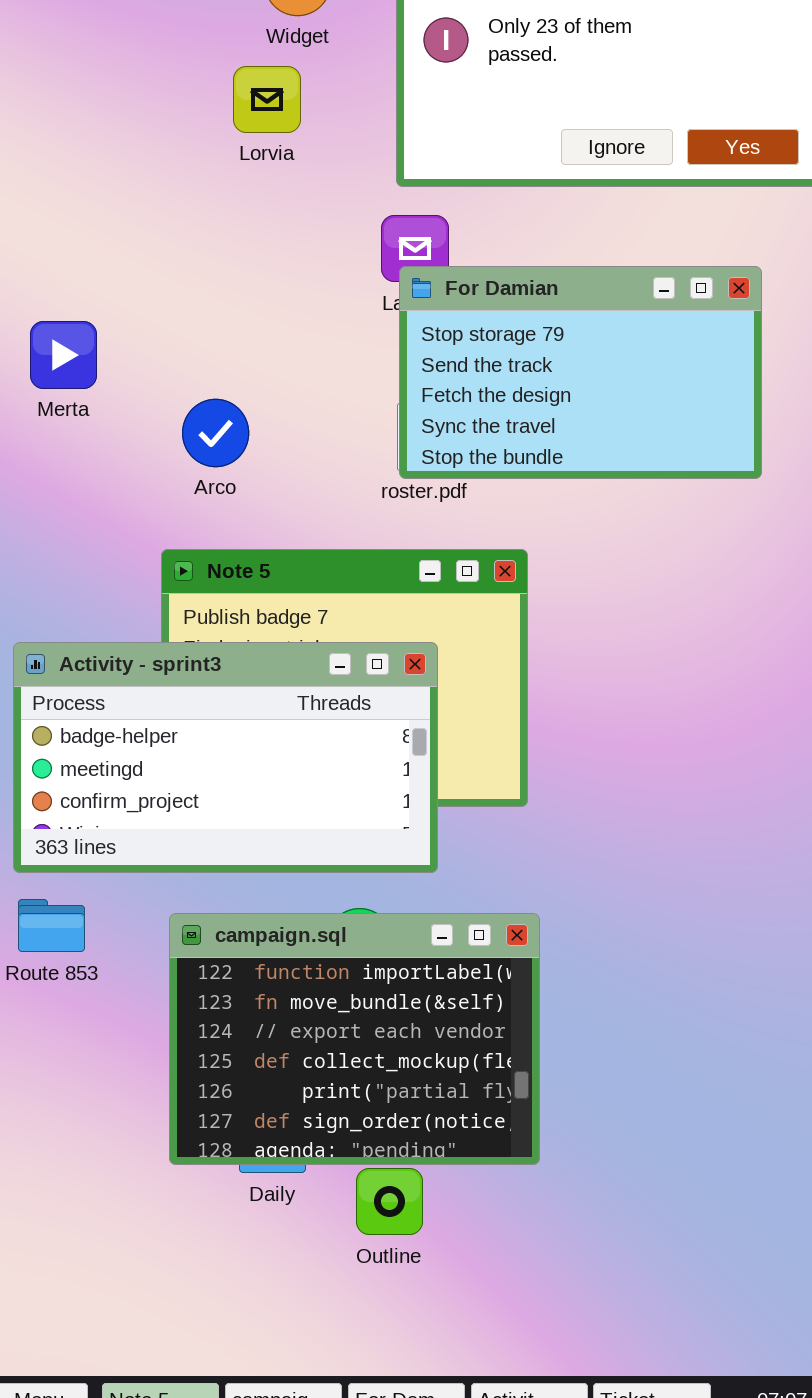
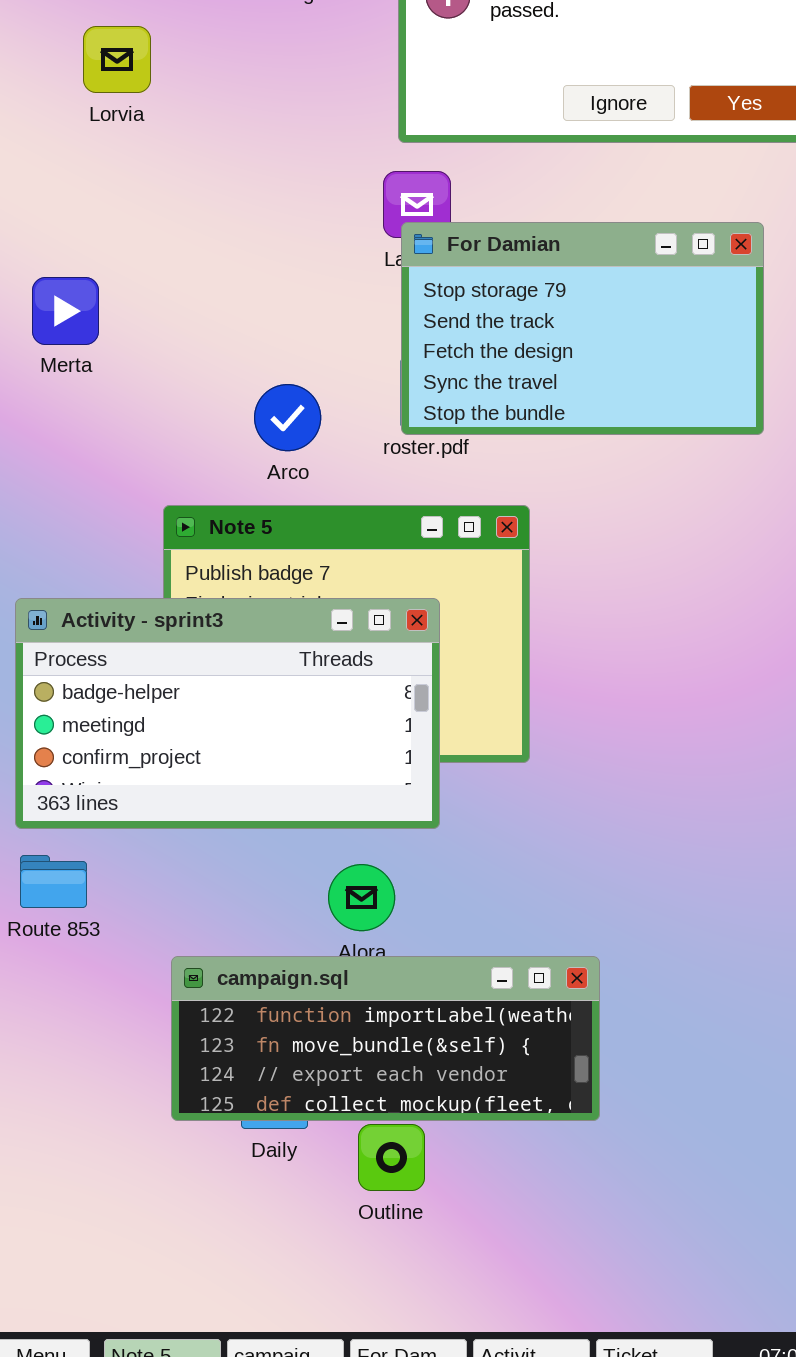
Lorvia: [233,66,301,133] -> [83,26,151,93], moved
Arco: [182,399,249,467] -> [254,384,321,451], moved
campaign.sql: [169,913,540,1165] -> [171,956,600,1121], resized

